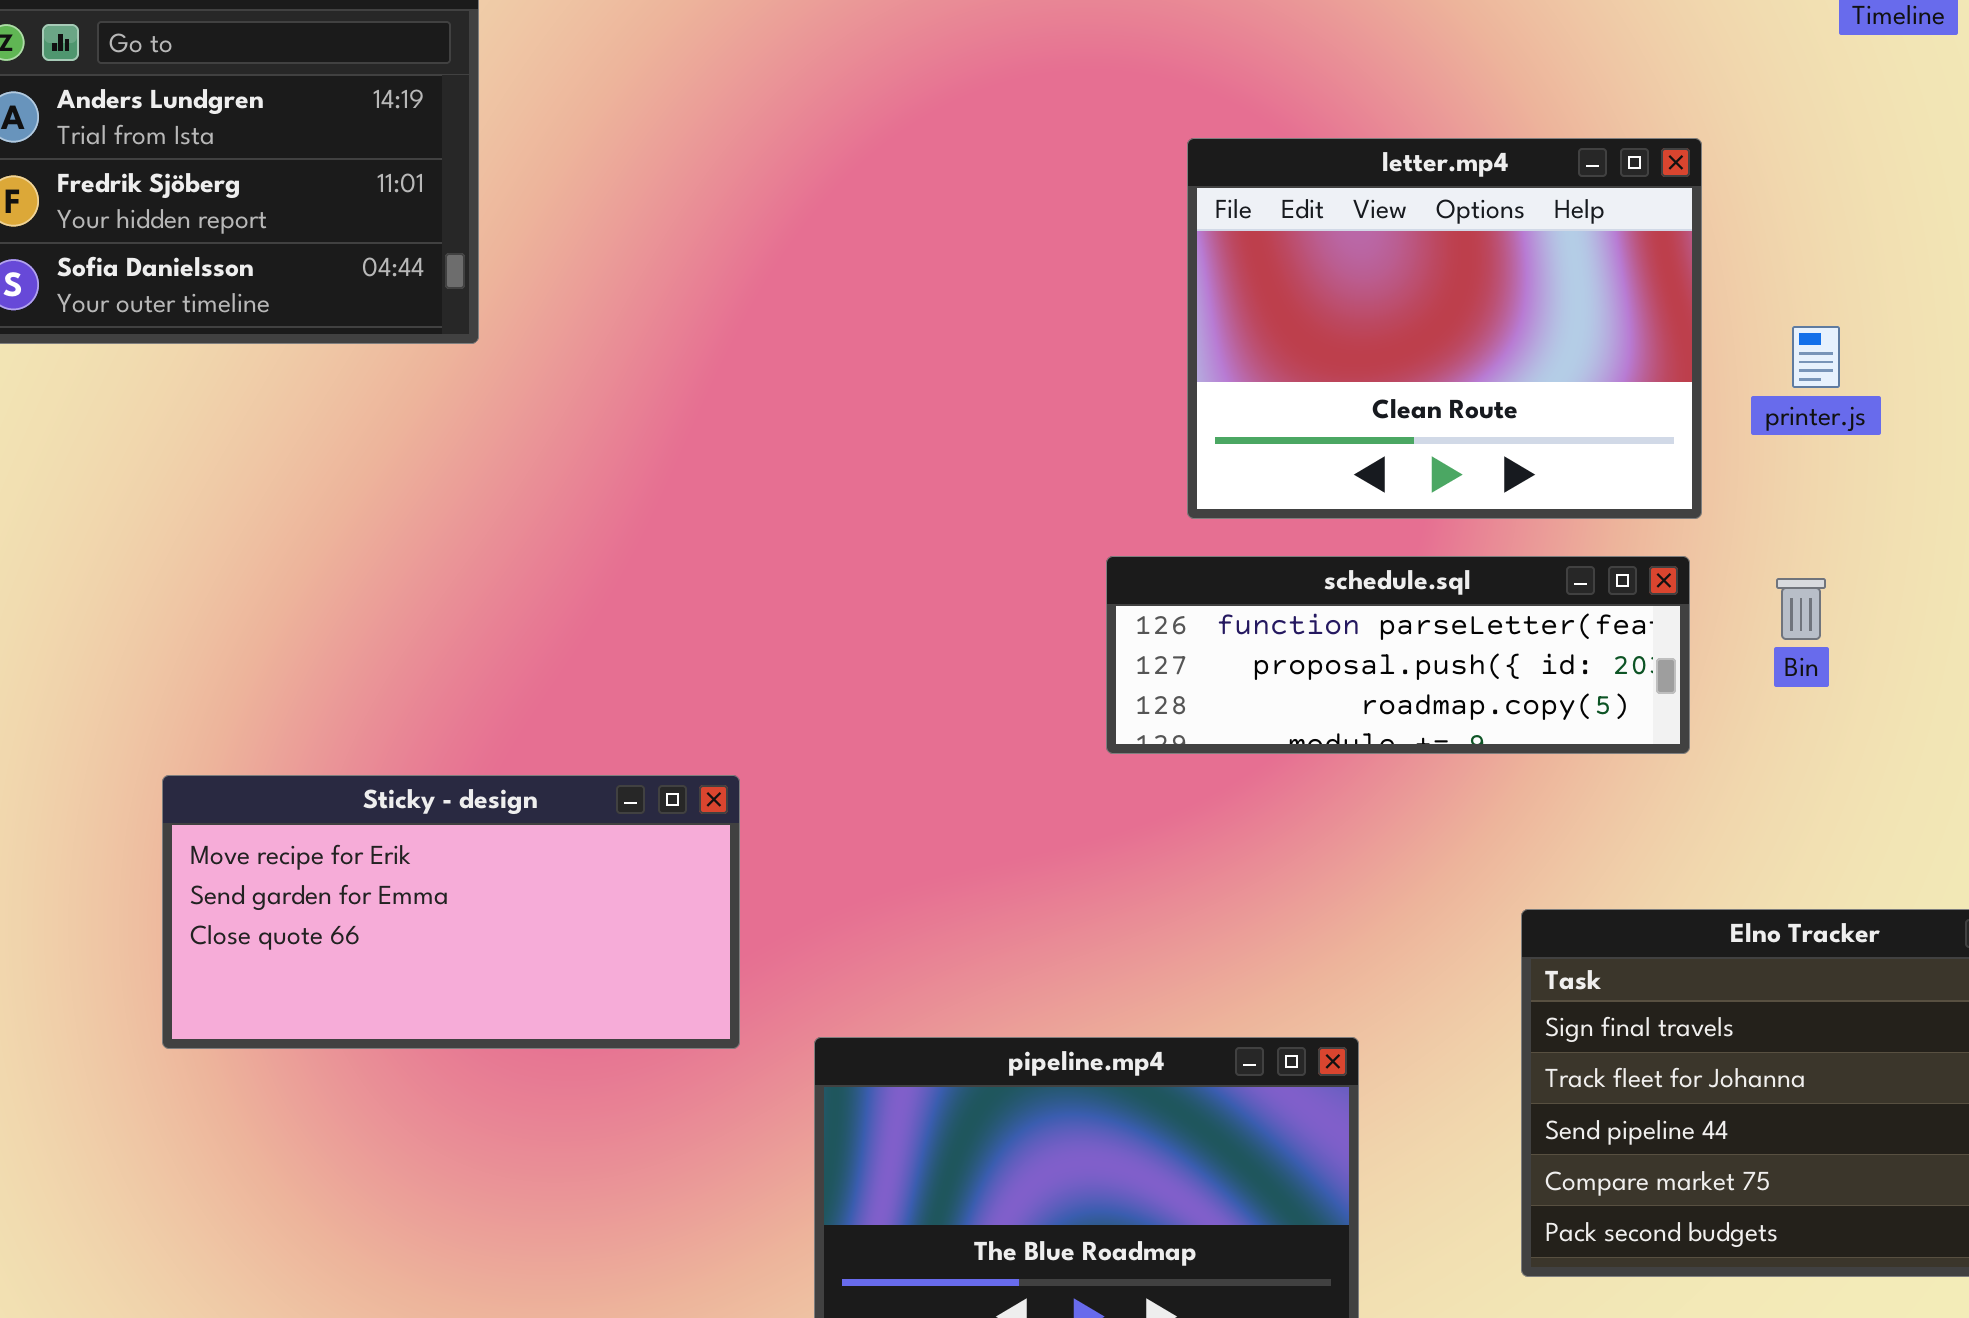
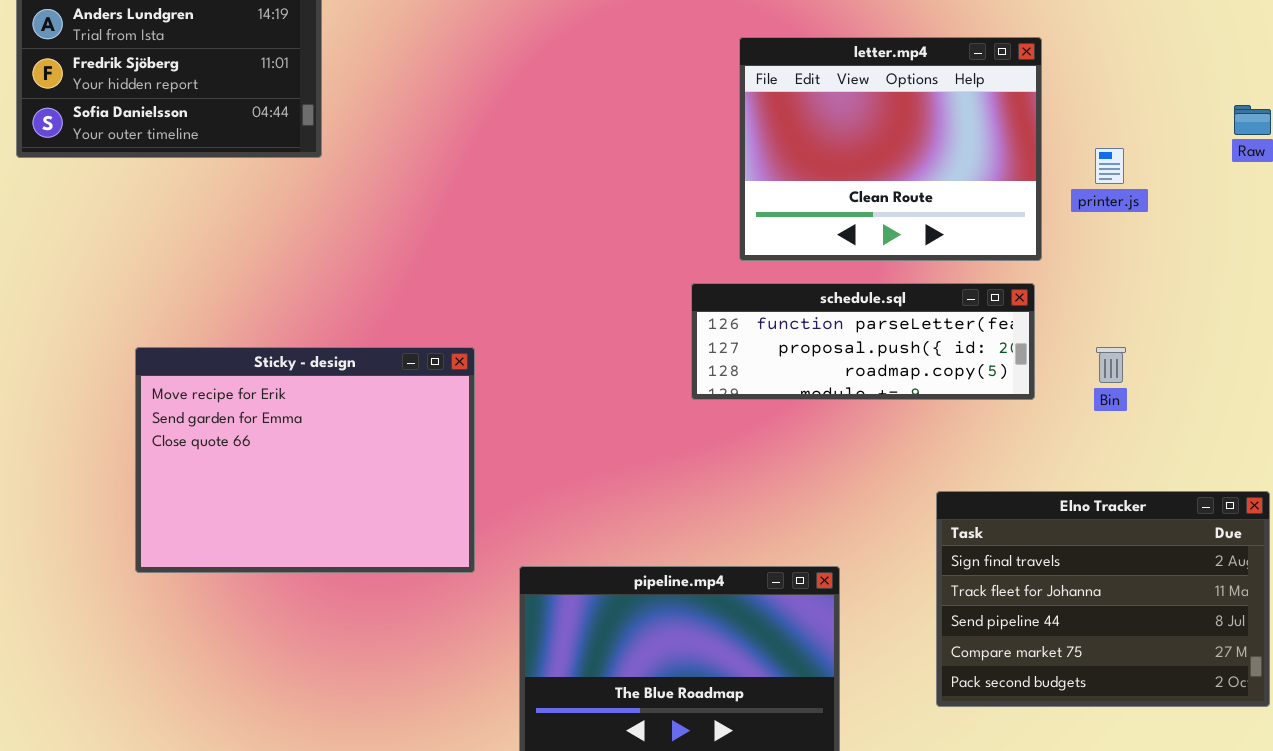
Bin: [1776,578,1826,640] -> [1096,347,1126,383], moved
Sticky - design: [162,775,740,1049] -> [135,347,475,573], resized

